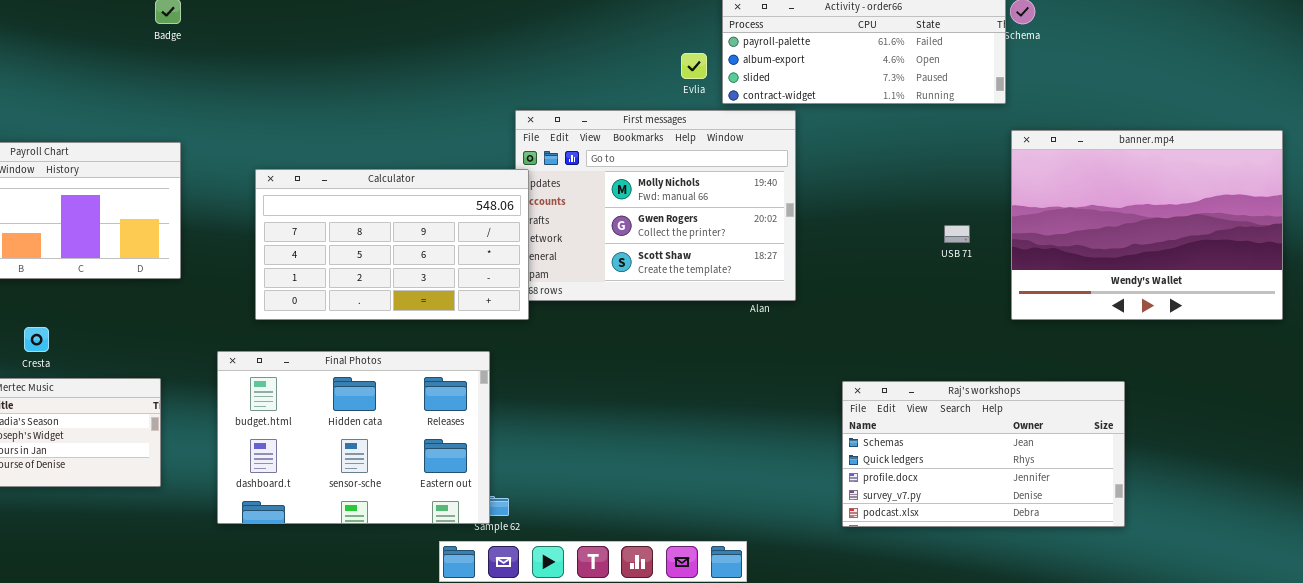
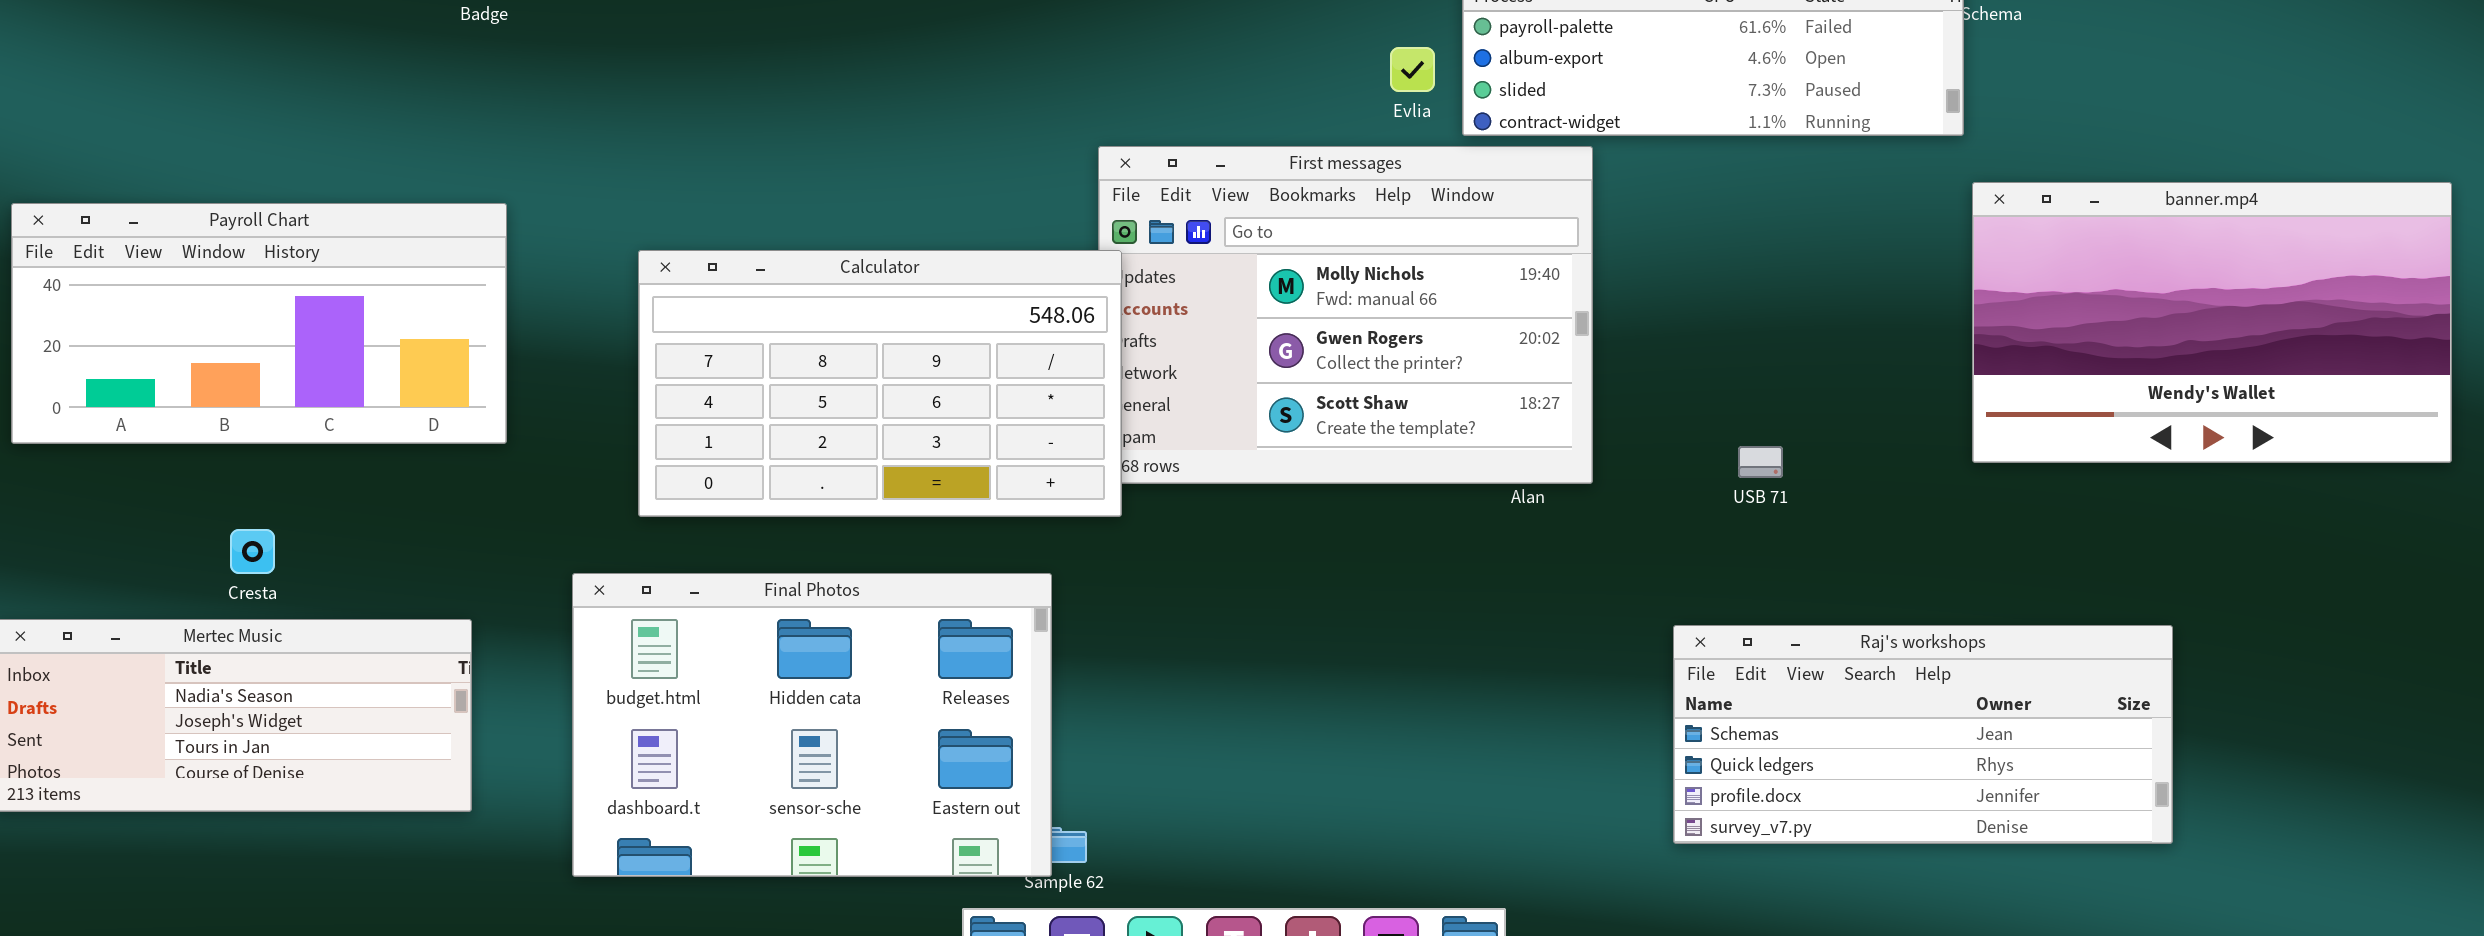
banner.mp4: [1011,130,1283,320] -> [1972,182,2452,463], resized
USB 71: [944,225,970,243] -> [1738,446,1783,478], moved
Raj's workshops: [842,381,1125,527] -> [1673,625,2173,844], resized

